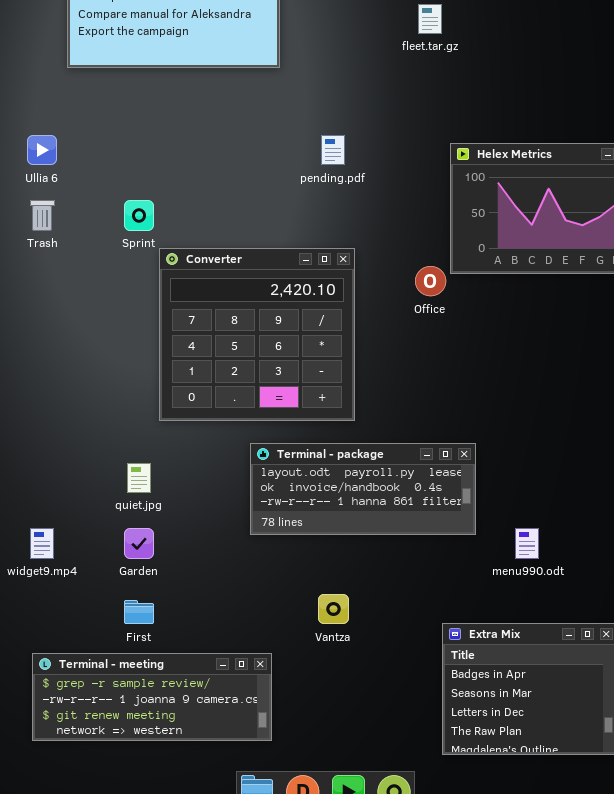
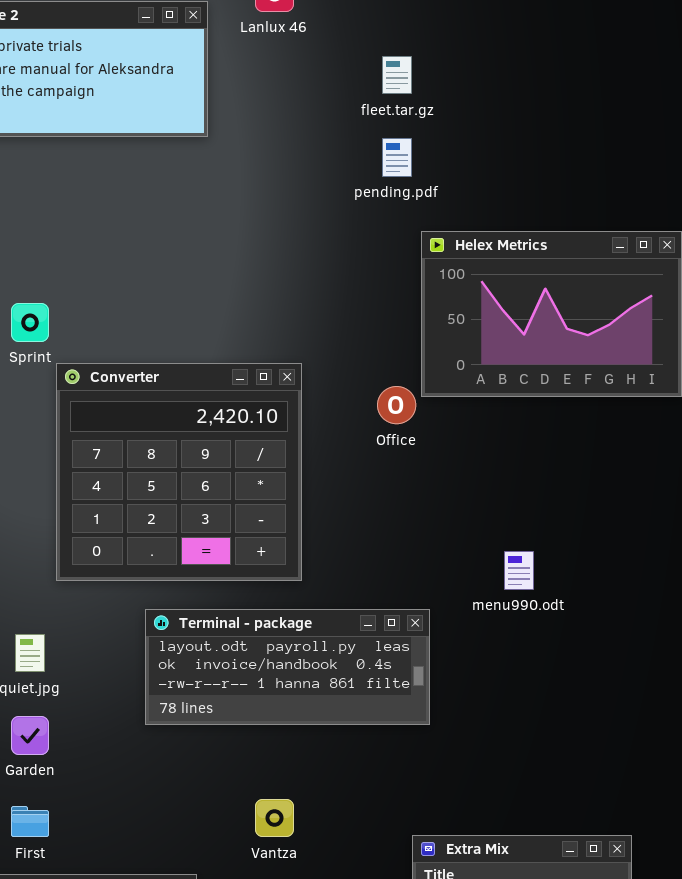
pending.pdf: [321,135,345,165] -> [382,138,412,177], moved
Terminal - package: [250,443,476,535] -> [145,609,430,725], moved
menu990.odt: [515,528,539,559] -> [504,551,534,590], moved

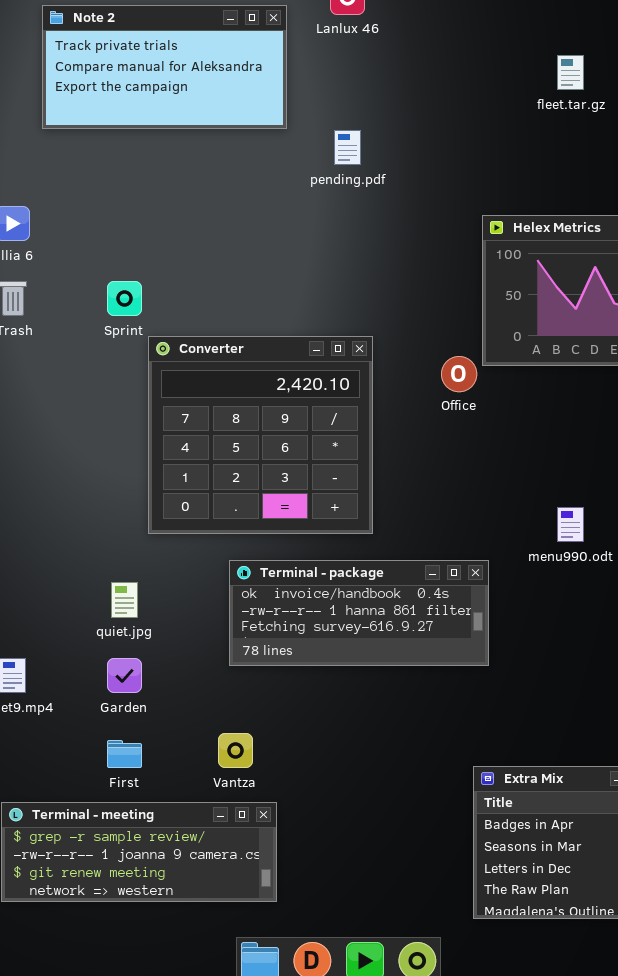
fleet.tar.gz: [382,56,412,94] -> [557,55,584,90], moved
pending.pdf: [382,138,412,177] -> [334,130,361,165], moved
Terminal - package: [145,609,430,725] -> [229,560,489,666], scrolled down 1 row
Vantza: [255,799,294,837] -> [218,733,253,768], moved

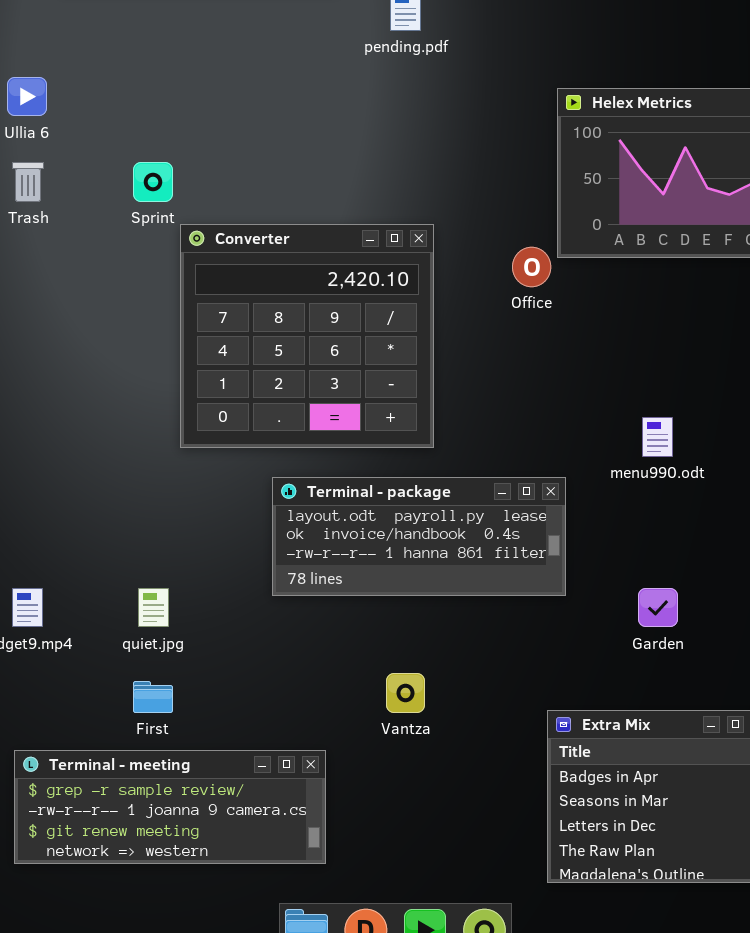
Terminal - package: [229,560,489,666] -> [272,477,566,596], scrolled up 1 row
quiet.jpg: [111,582,138,618] -> [138,588,169,627], moved
Garden: [107,658,142,693] -> [638,588,678,627], moved
Vantza: [218,733,253,768] -> [386,673,425,713], moved

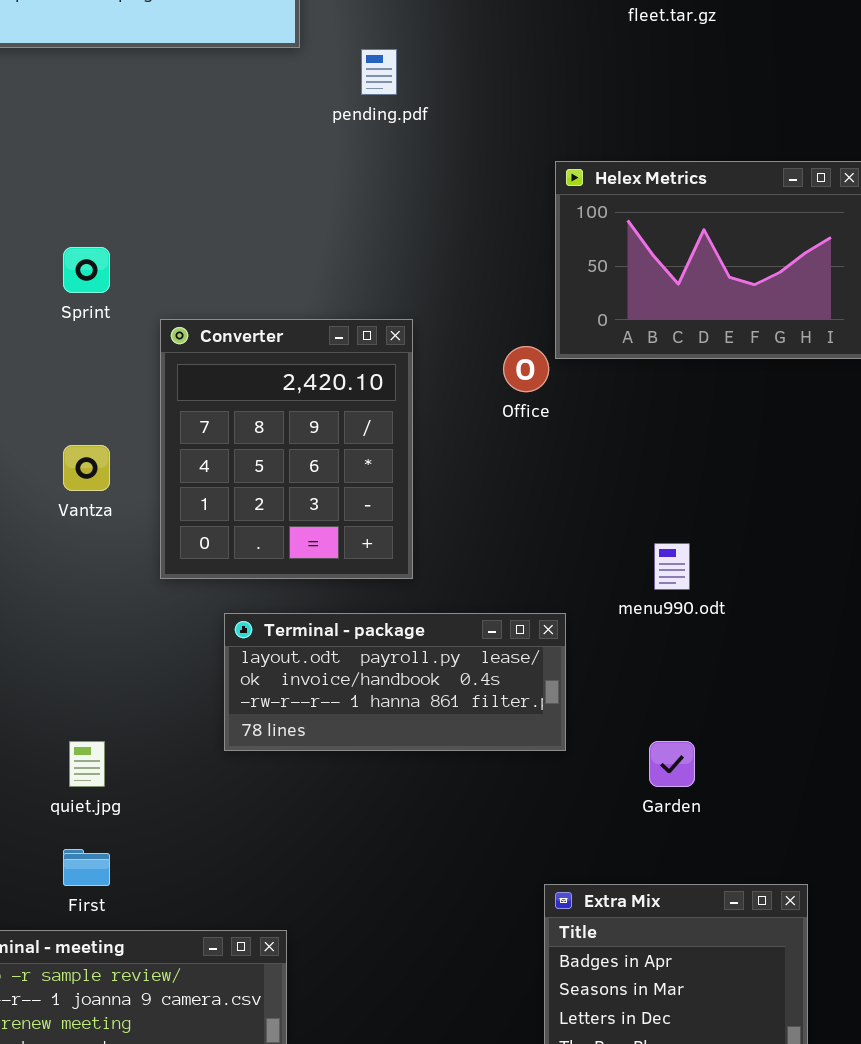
Converter: [180,224,434,448] -> [160,319,413,579], resized
Vantza: [386,673,425,713] -> [63,445,110,491], moved

